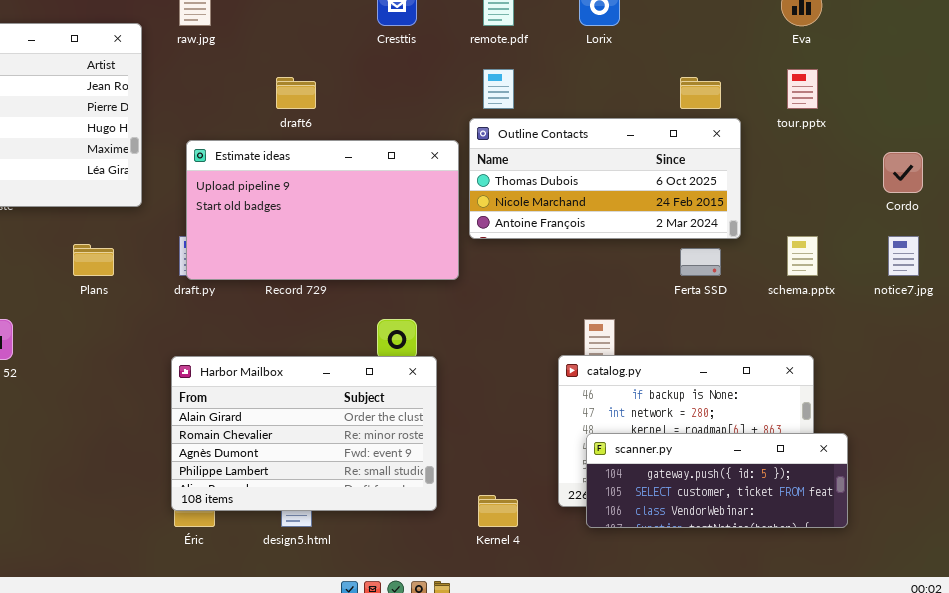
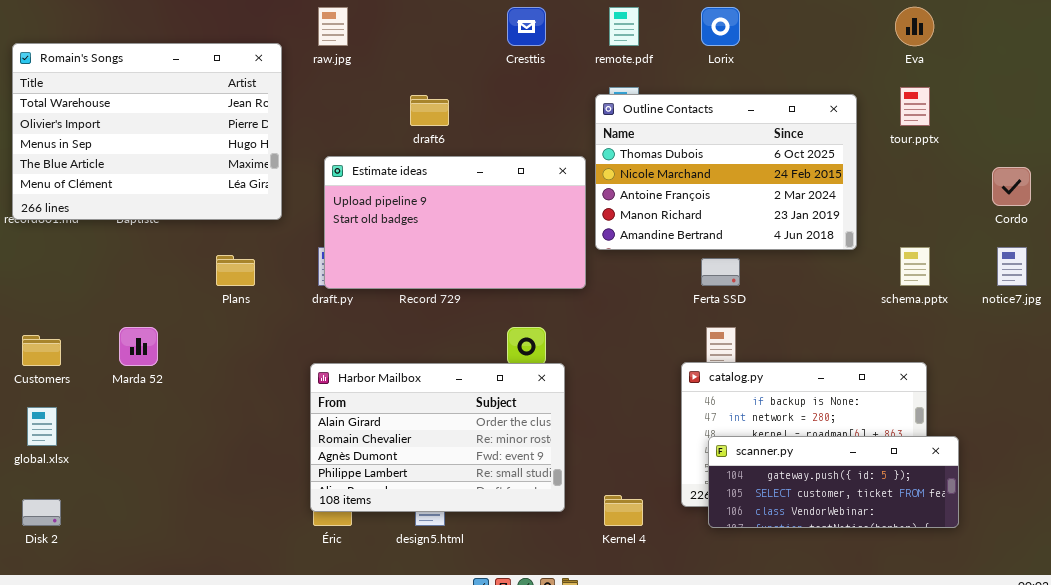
Outline Contacts: [469,118,741,239] -> [595,94,857,250], resized
Ferta SSD: [680,248,721,276] -> [701,258,740,286], moved

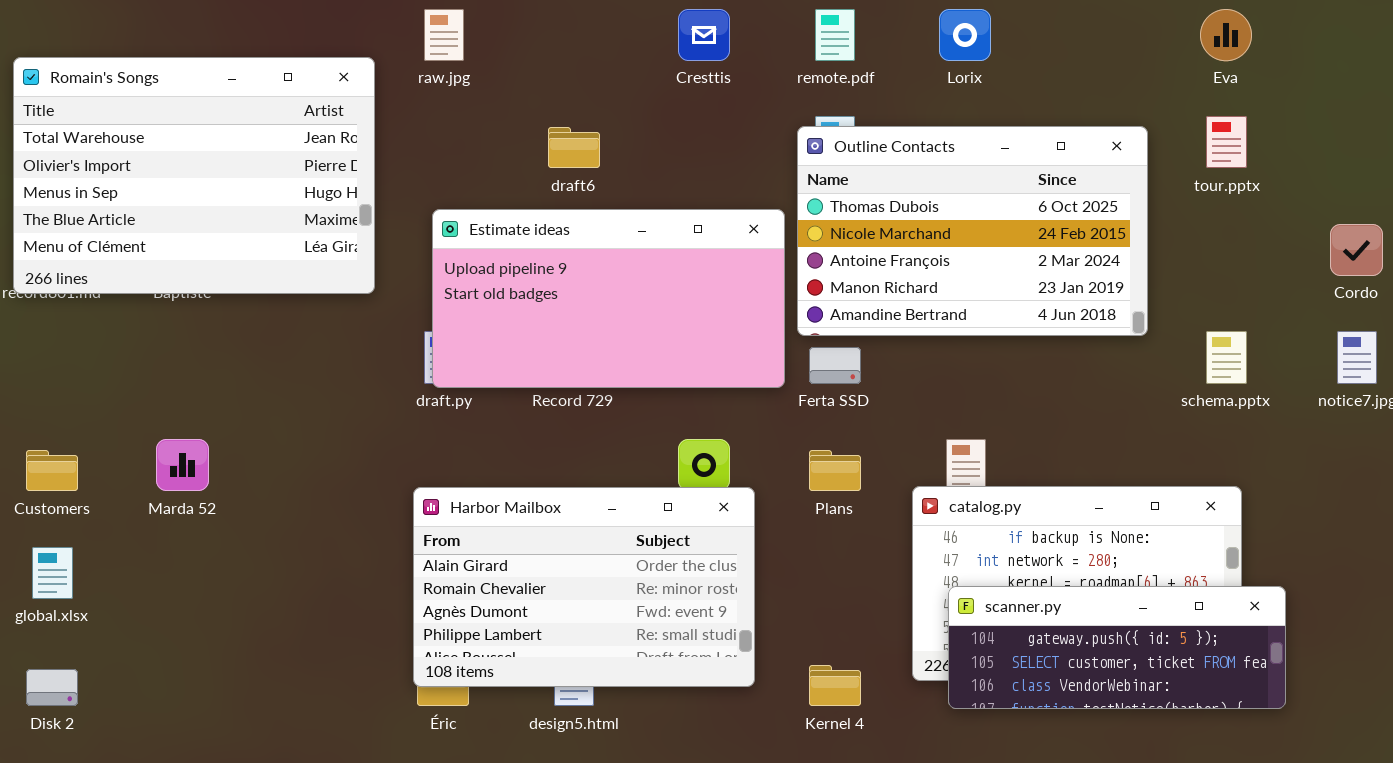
Plans: [216,255,255,286] -> [809,450,861,491], moved
Ferta SSD: [701,258,740,286] -> [809,347,861,384], moved

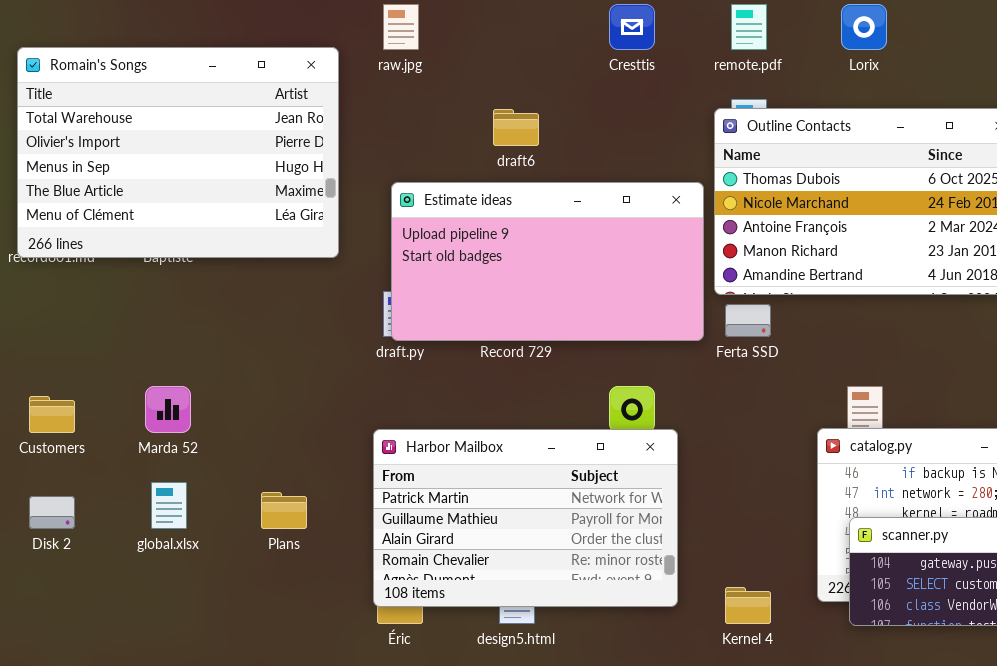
Plans: [809,450,861,491] -> [261,492,307,529], moved
Harbor Mailbox: [413,487,755,687] -> [373,429,678,607], scrolled up 2 rows
global.xlsx: [32,547,73,599] -> [151,482,187,529], moved
Disk 2: [26,669,78,706] -> [29,496,75,529], moved

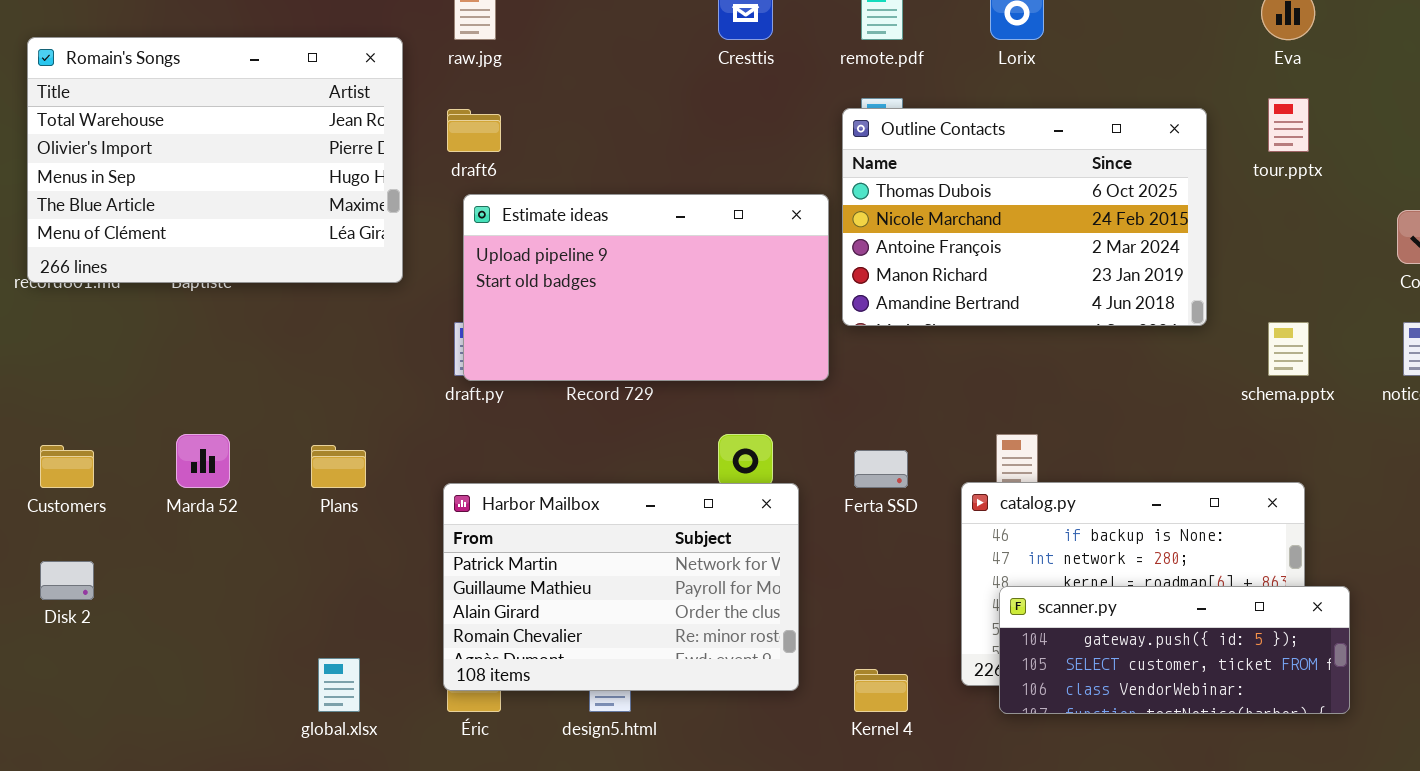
draft6: [493,109,539,146] -> [447,109,501,152], moved
Ferta SSD: [725,304,771,337] -> [854,450,908,488], moved
global.xlsx: [151,482,187,529] -> [318,658,360,712], moved
Plans: [261,492,307,529] -> [311,445,366,488], moved

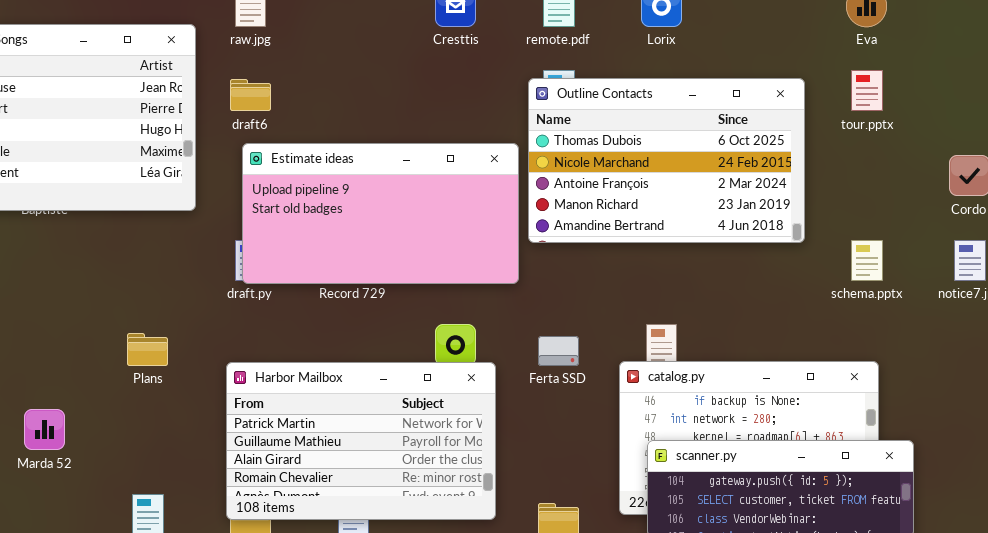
Marda 52: [176,434,230,488] -> [24,409,65,450], moved

